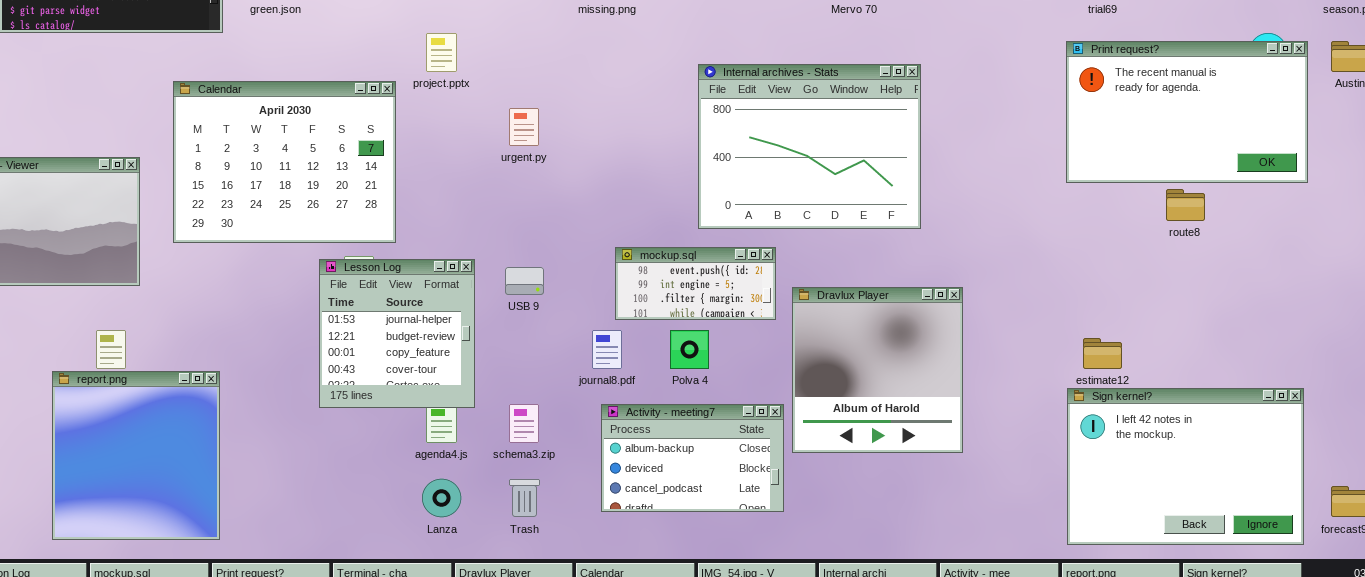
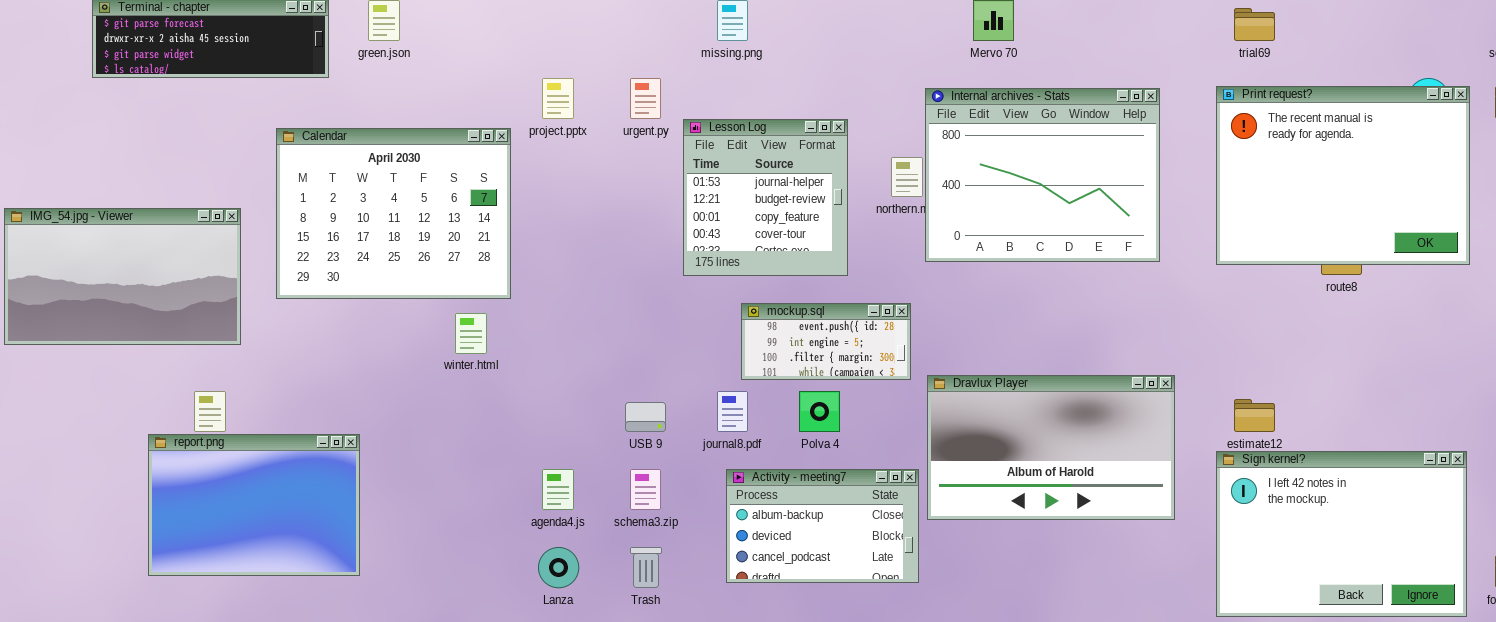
Print request?: [1066,41,1308,183] -> [1216,86,1470,265], resized
Internal archives - Stats: [698,64,921,229] -> [925,88,1160,262], moved
urgent.py: [509,108,539,146] -> [630,78,661,119], moved
Lesson Log: [319,259,475,408] -> [683,119,848,276], moved
USB 9: [505,267,544,295] -> [625,402,666,432], moved
Dravlux Player: [792,287,963,453] -> [927,375,1175,520], resized
report.png: [52,371,220,540] -> [148,434,360,576], resized

